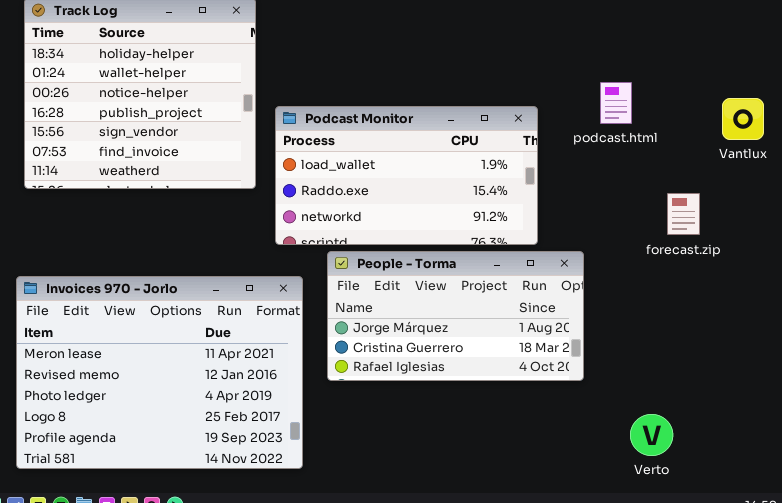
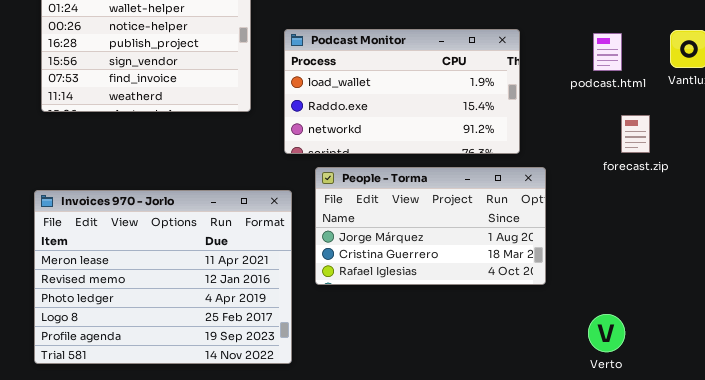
podcast.html: [600,82,632,124] -> [593,33,622,71], moved
Podcast Monitor: [275,106,538,245] -> [284,29,520,154], moved

